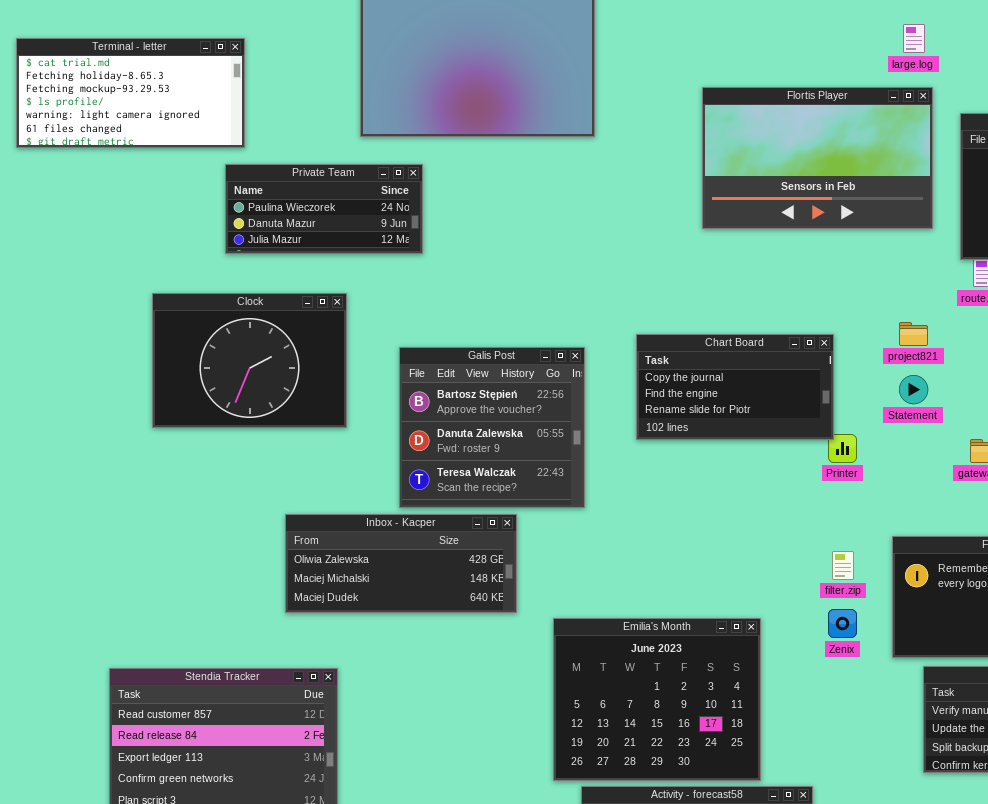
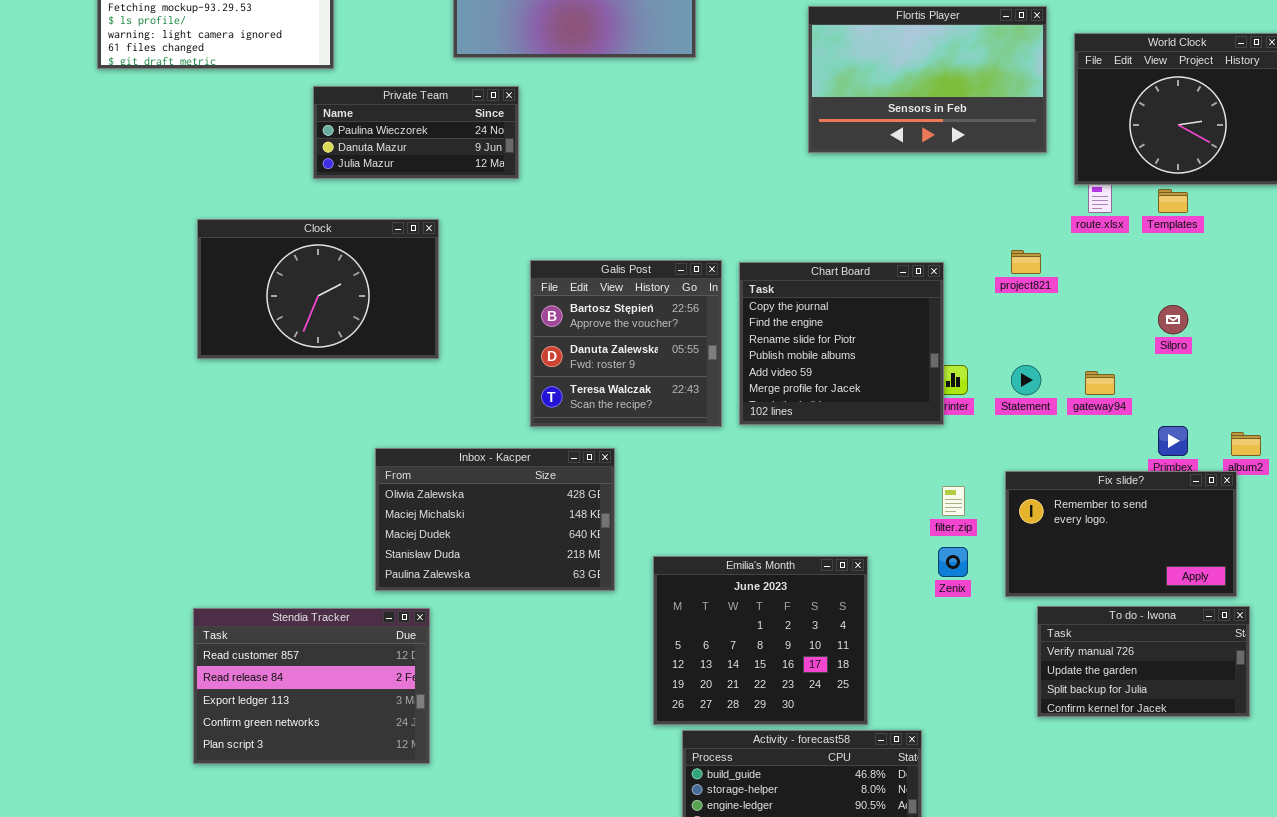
Clock: [152,293,347,428] -> [197,219,439,359], resized
Chart Board: [636,334,834,440] -> [739,262,944,425], resized
Galis Post: [399,347,585,508] -> [530,260,722,427], moved
Statement: [899,375,928,404] -> [1011,365,1041,395], moved
Inbox - Kacper: [285,514,517,613] -> [375,448,615,591], resized

